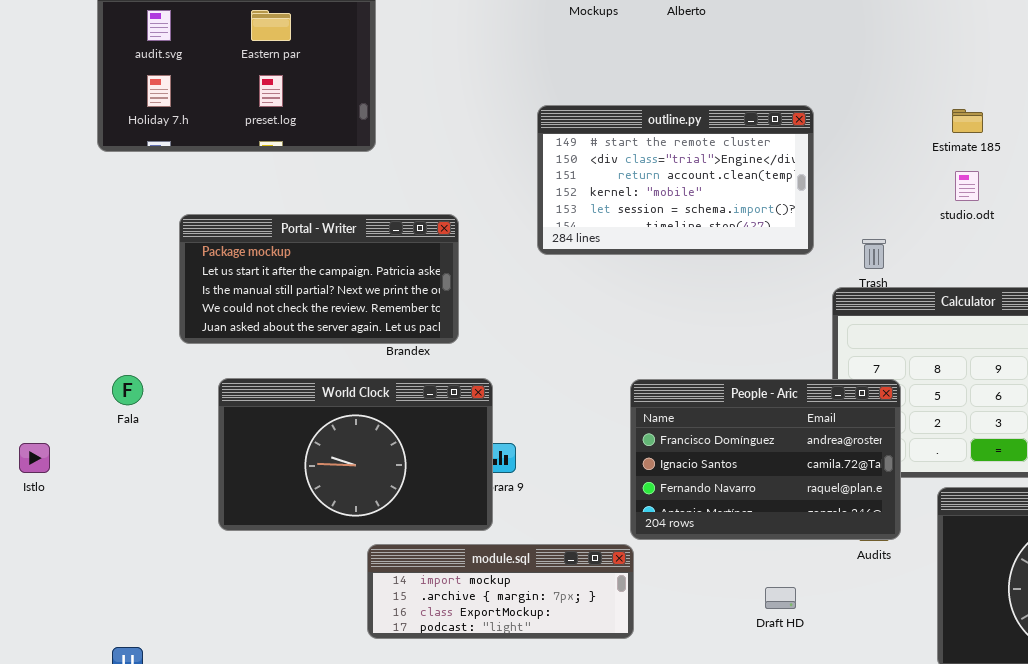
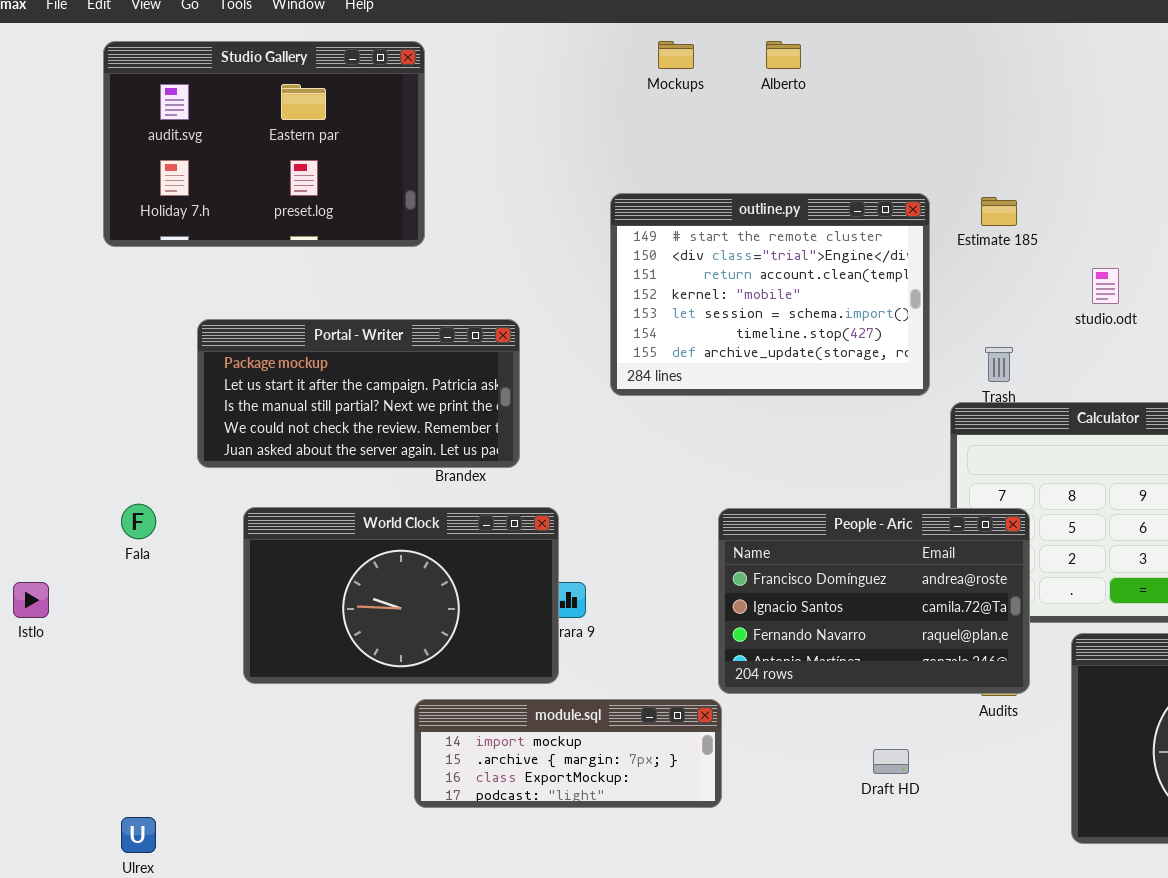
outline.py: [537,105,814,255] -> [610,193,930,396], resized
Estimate 185: [952,109,983,133] -> [981,197,1017,226], moved

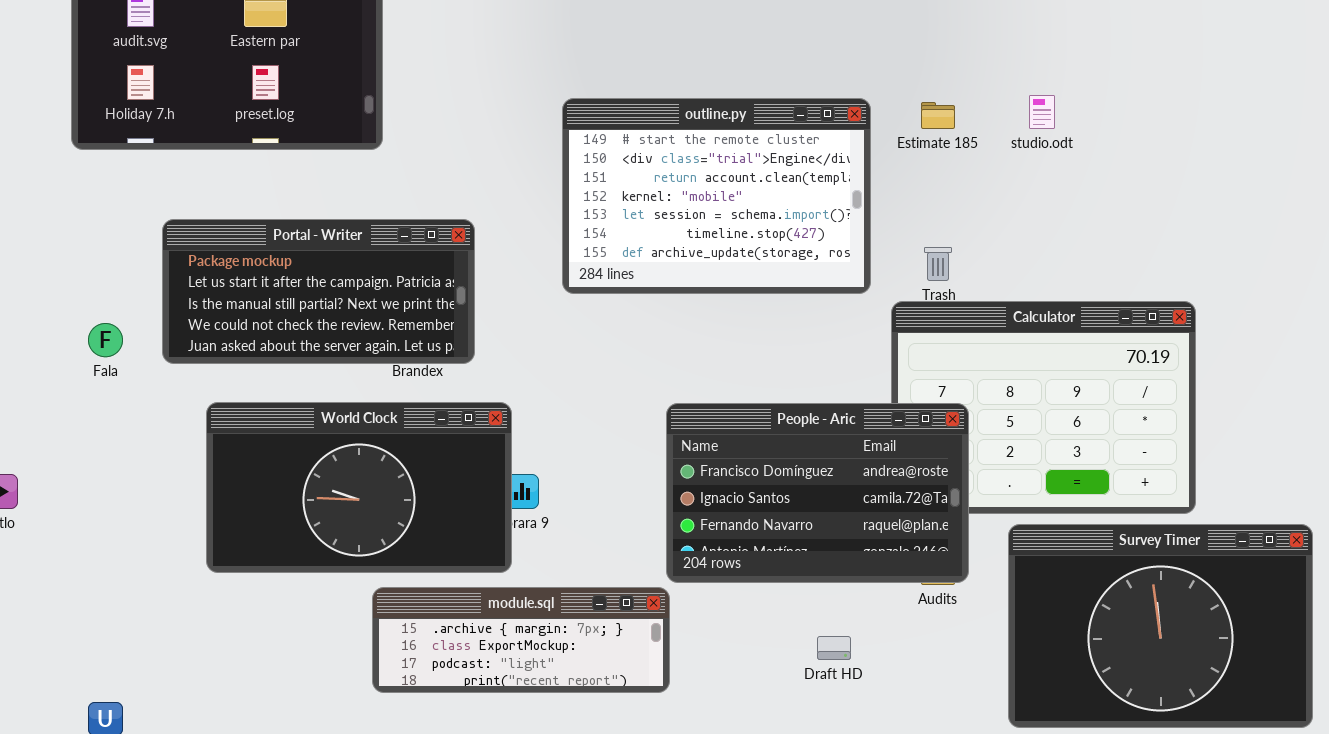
studio.odt: [1092,268,1119,304] -> [1029,95,1055,129], moved
Fala: [121,504,156,539] -> [88,323,123,357], moved
module.sql: [414,699,722,808] -> [372,587,670,693], scrolled down 1 row

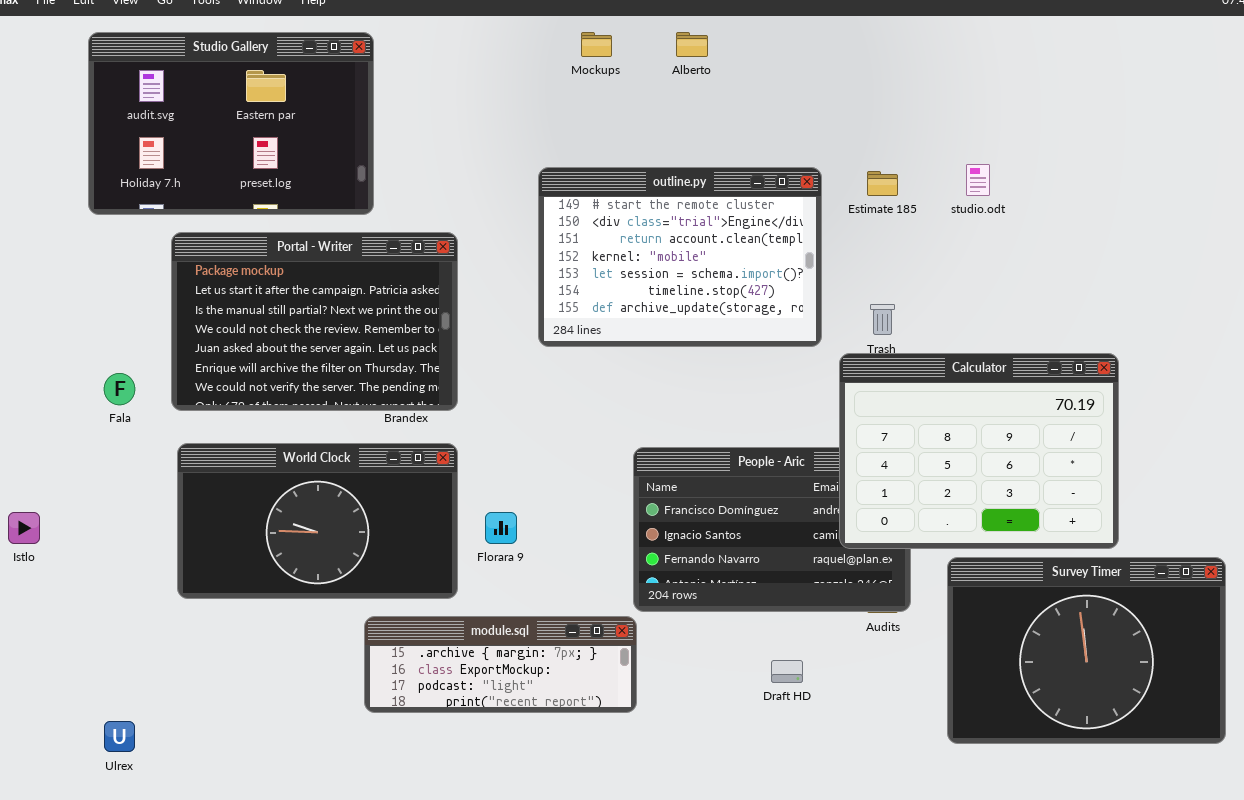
Portal - Writer: [162,219,475,364] -> [171,232,458,411], resized
Calculator: [891,301,1196,514] -> [839,353,1119,549], raised
World Clock: [206,402,512,573] -> [177,443,458,599], moved

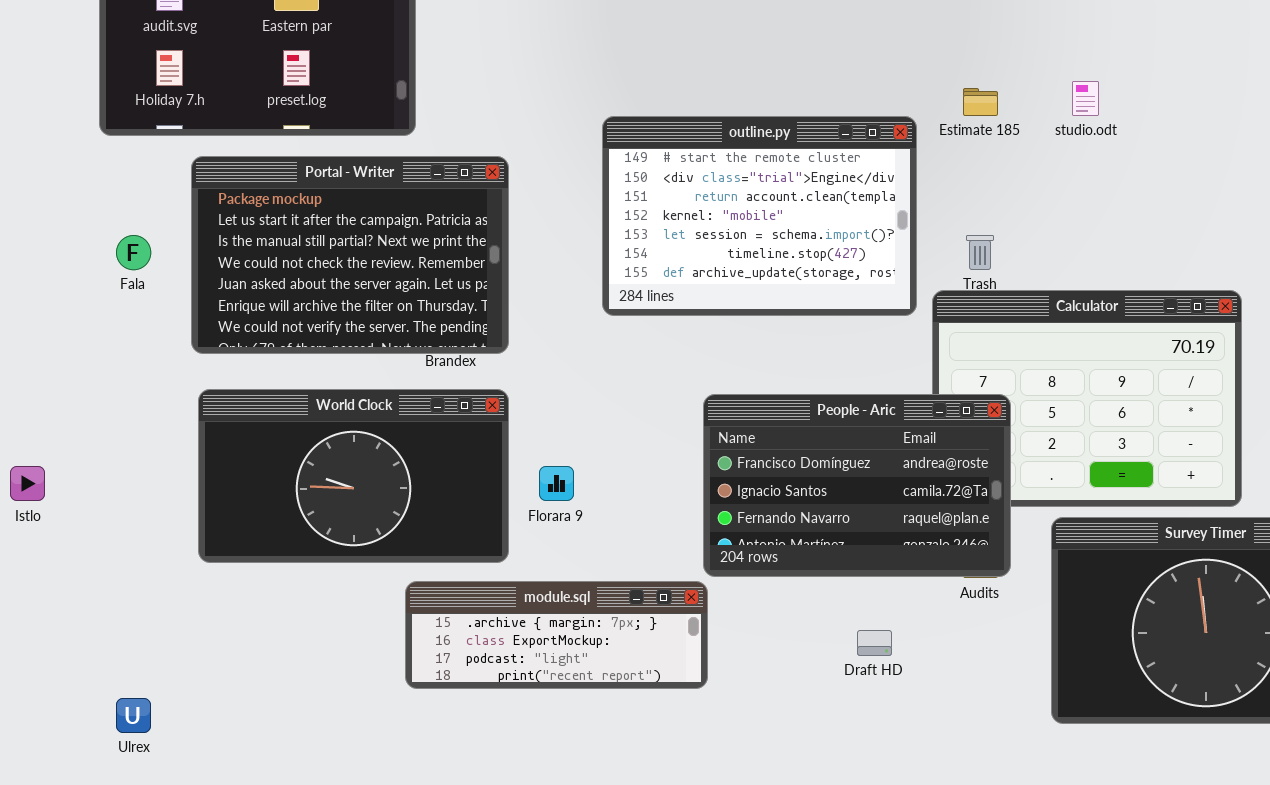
outline.py: [538,167,822,347] -> [602,116,917,316], moved
Fala: [104,373,135,405] -> [116,235,151,270], moved
People - Aric: [633,447,911,612] -> [703,394,1011,577], raised

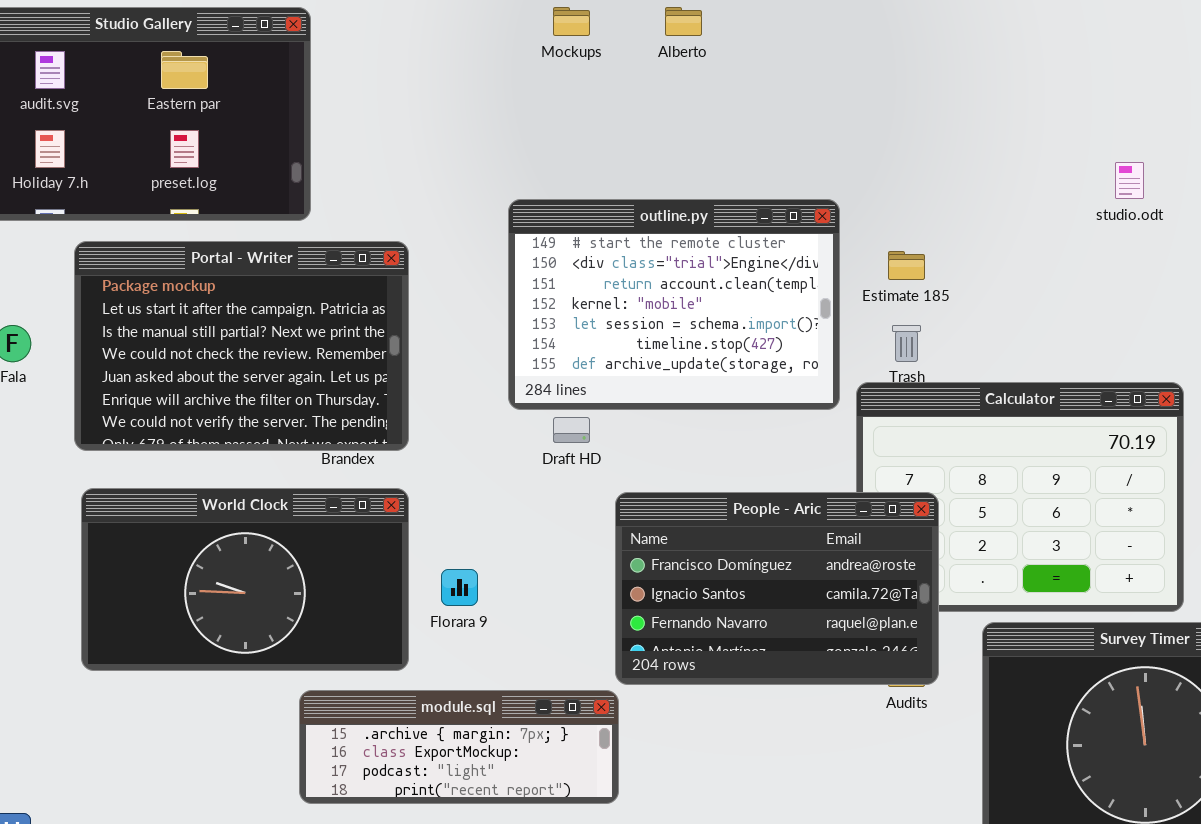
studio.odt: [1072,81,1099,116] -> [1115,162,1144,199], moved
Estimate 185: [963,88,998,116] -> [888,251,925,280], moved
Draft HD: [857,630,892,656] -> [553,417,590,443], moved

